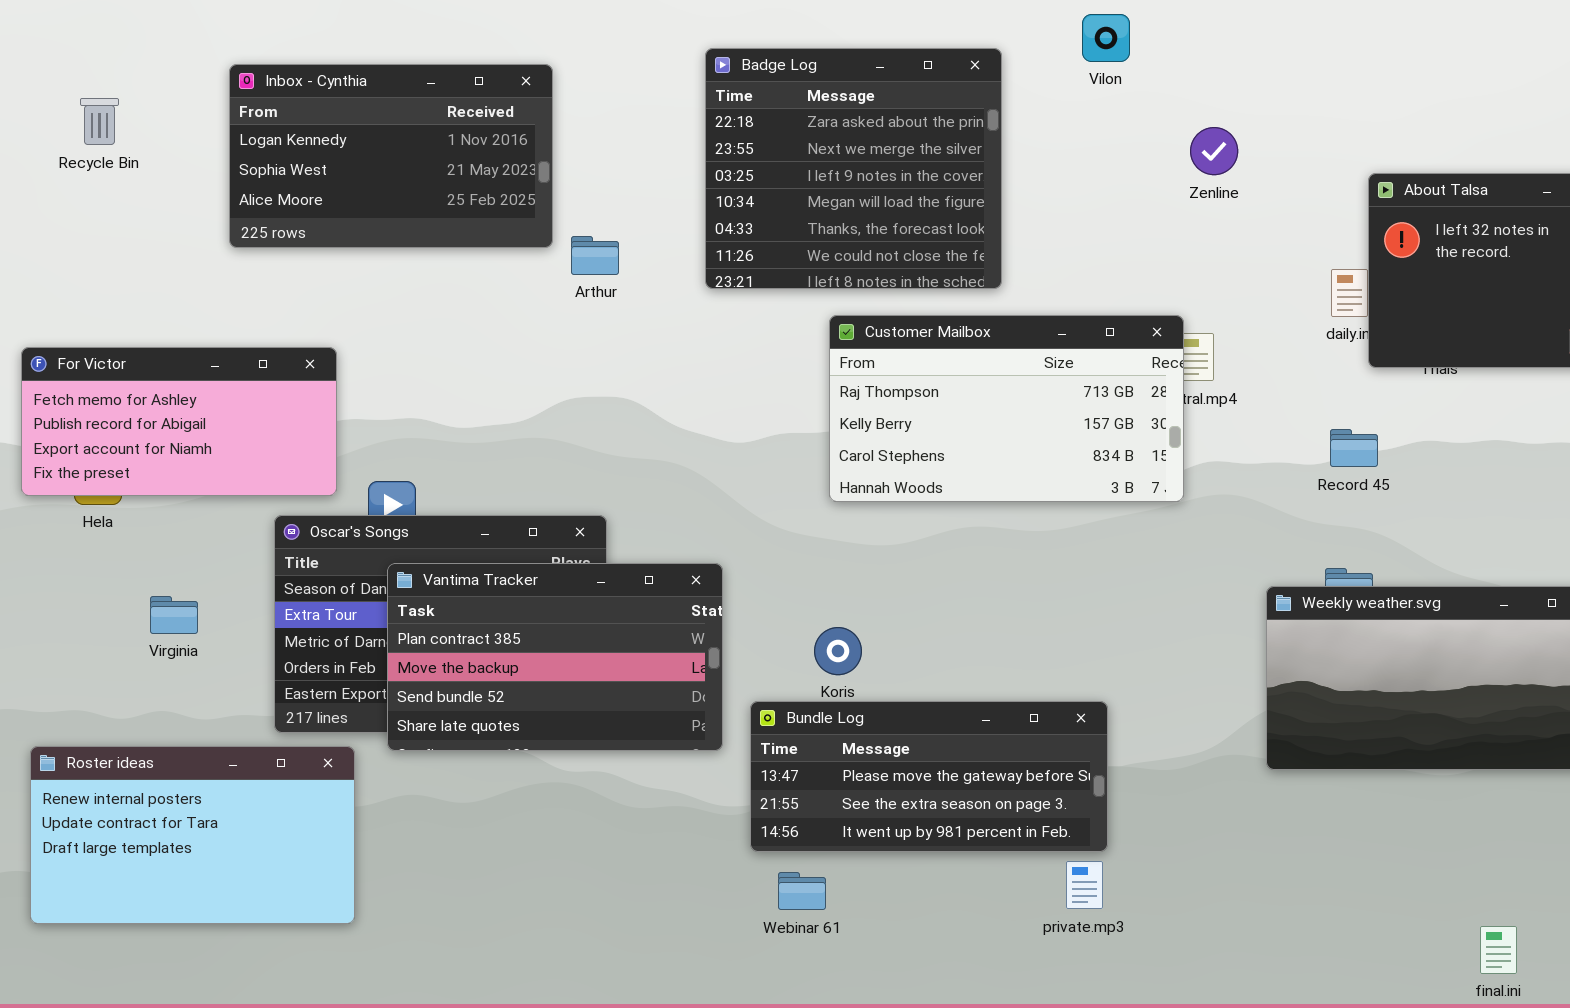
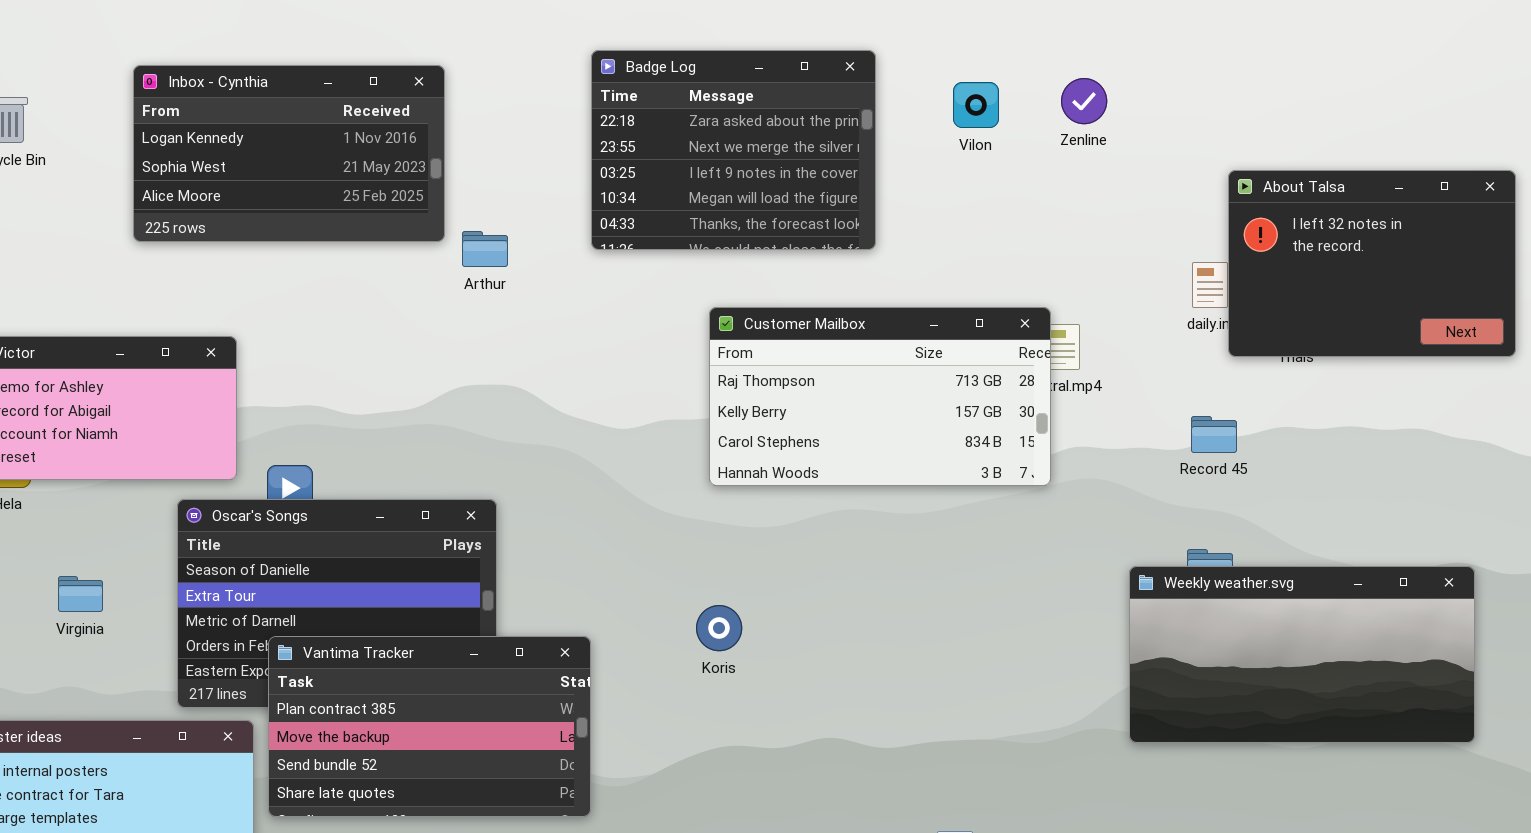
Vilon: [1082,14,1130,62] -> [953,82,999,128], moved
Badge Log: [705,48,1002,289] -> [591,50,876,250], resized
Zenline: [1190,127,1238,175] -> [1061,78,1107,124], moved
Vantima Tracker: [387,563,723,751] -> [268,636,591,817], moved
Bundle Log: [750,701,1108,852] -> none, closed

